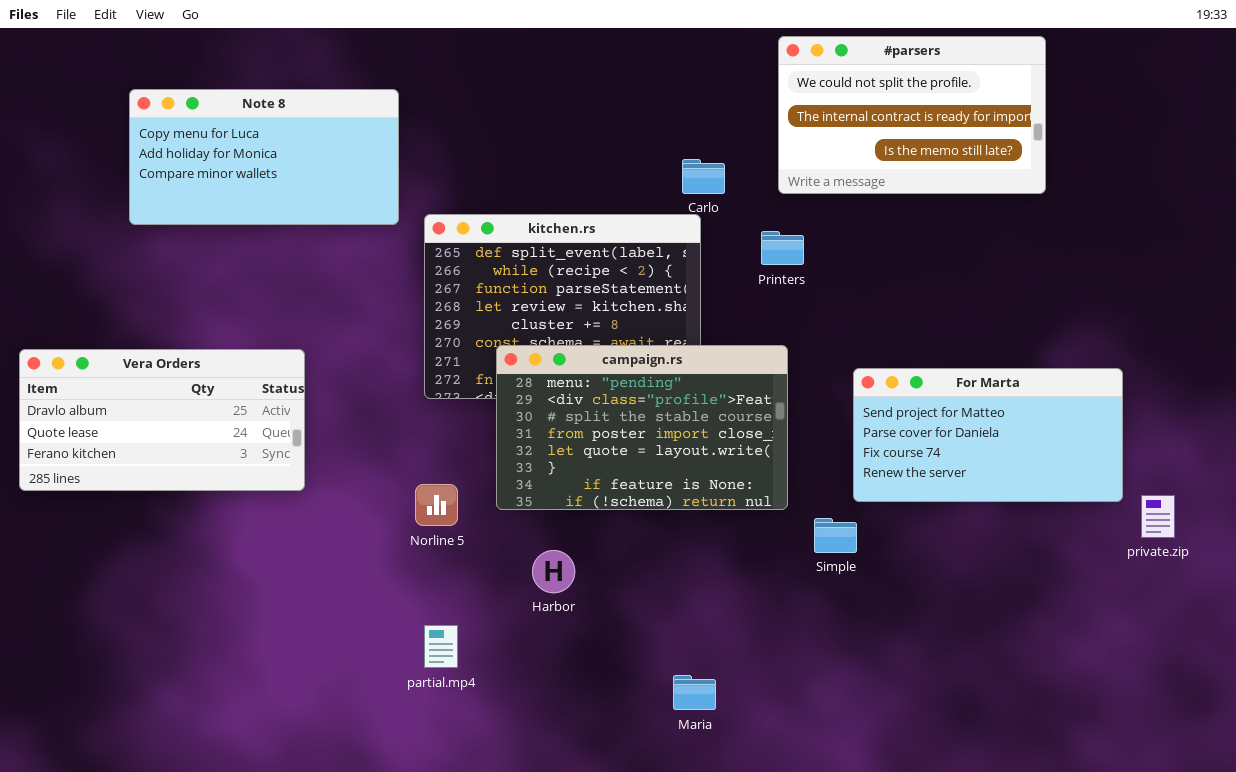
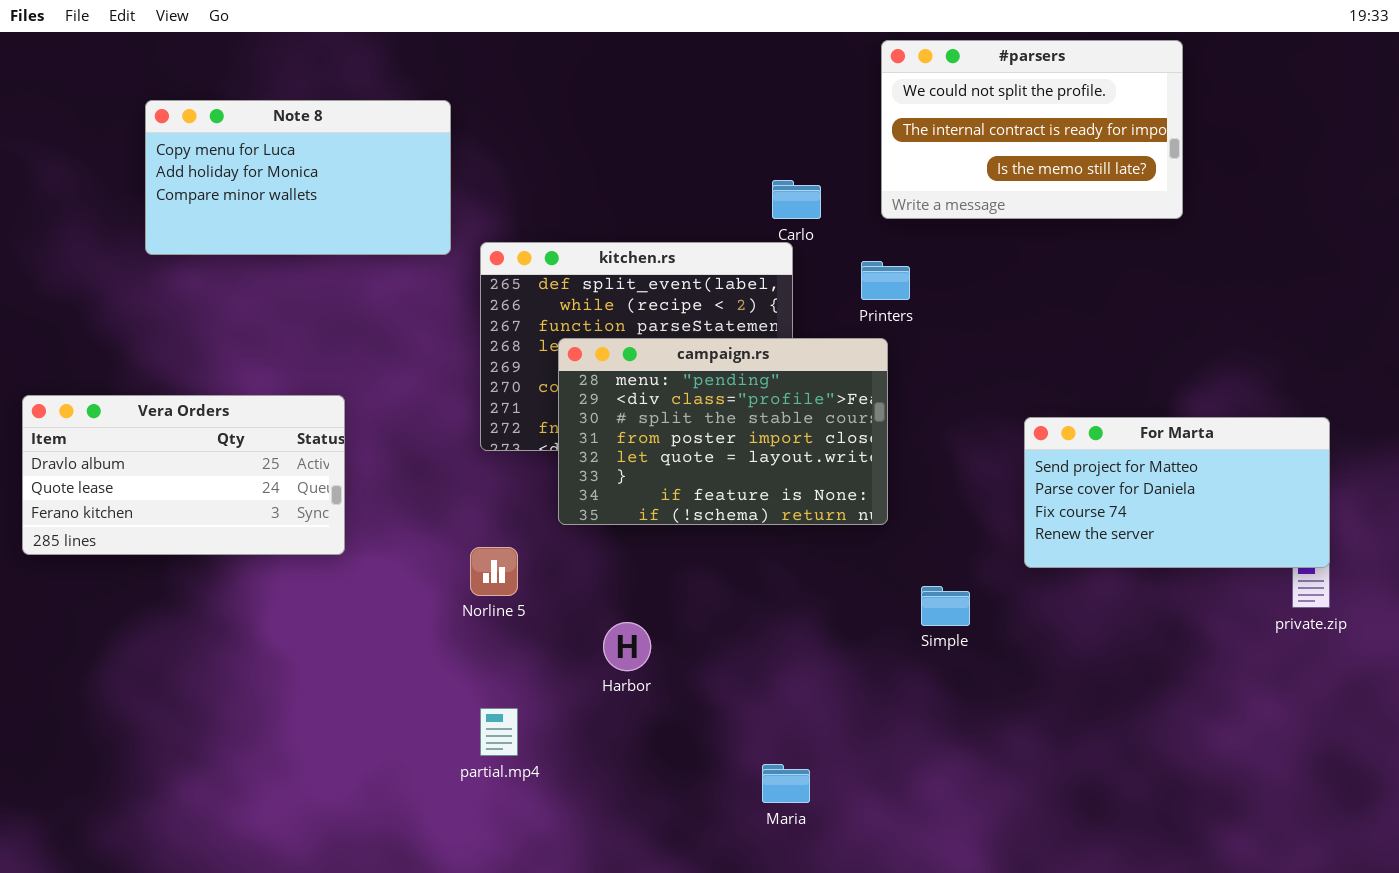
campaign.rs: [496,345,788,510] -> [558,338,888,525], moved
For Marta: [853,368,1123,502] -> [1024,417,1330,568], moved

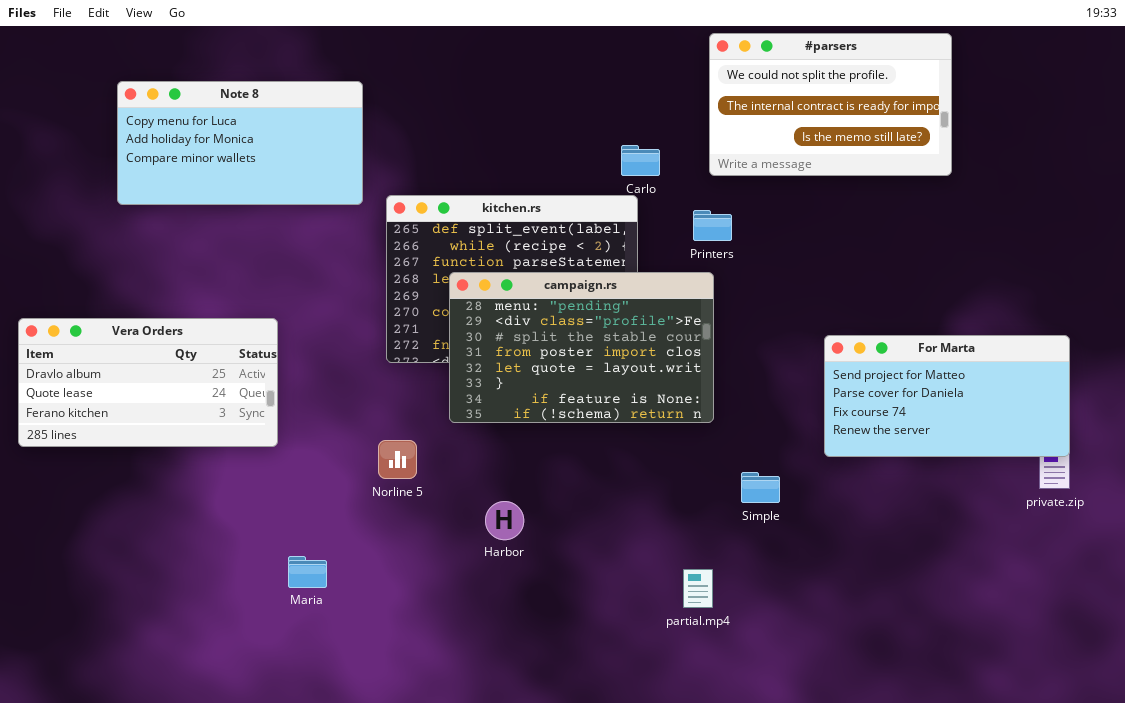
partial.mp4: [480,708,518,756] -> [683,569,713,608], moved
Maria: [762,764,810,803] -> [288,556,327,588], moved

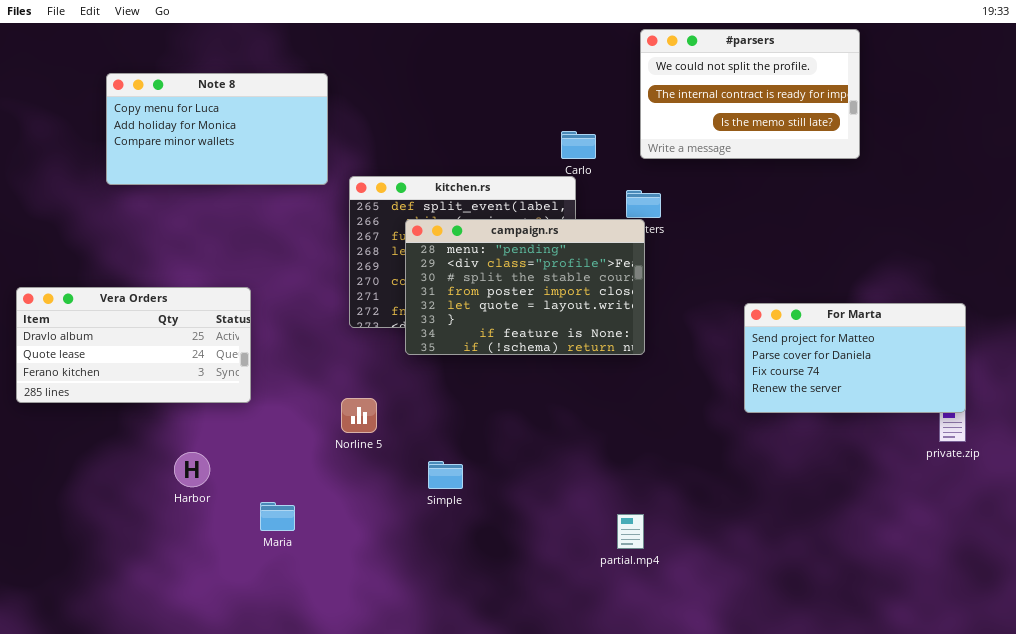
campaign.rs: [449,272,714,423] -> [405,219,645,355], moved
Simple: [741,472,780,503] -> [428,461,463,489], moved
Harbor: [485,501,524,540] -> [174,452,210,487], moved

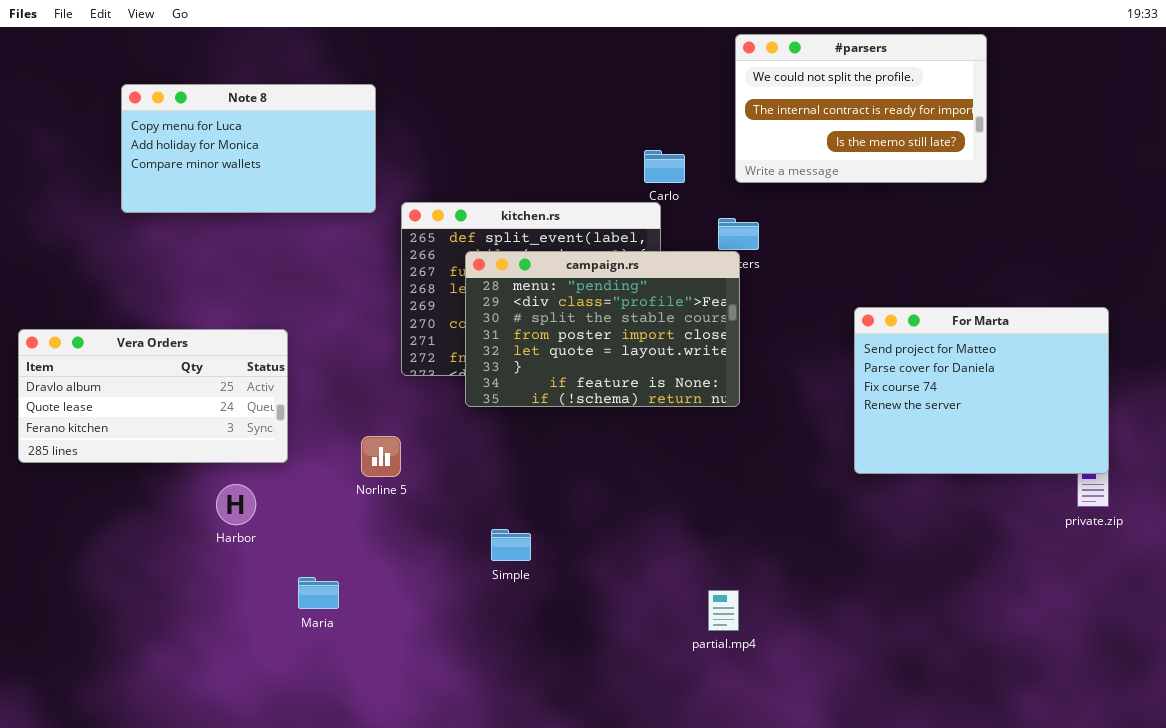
For Marta: [744,303,966,413] -> [854,307,1109,474], resized
Norline 5: [341,398,377,433] -> [361,436,401,477], moved
Harbor: [174,452,210,487] -> [216,484,256,525], moved

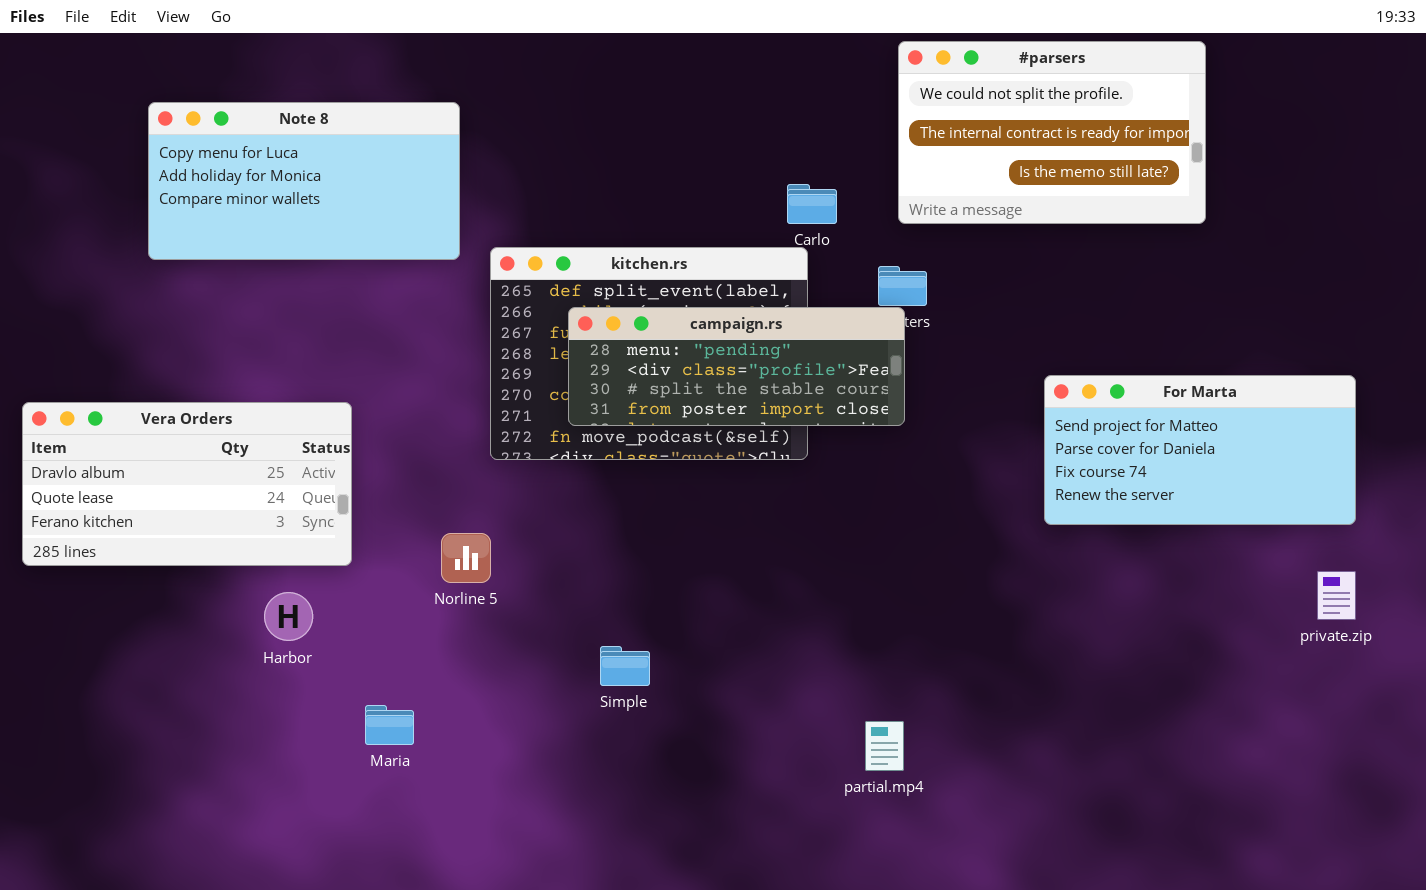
campaign.rs: [465,251,740,407] -> [568,307,905,426], resized
For Marta: [854,307,1109,474] -> [1044,375,1356,525], resized

